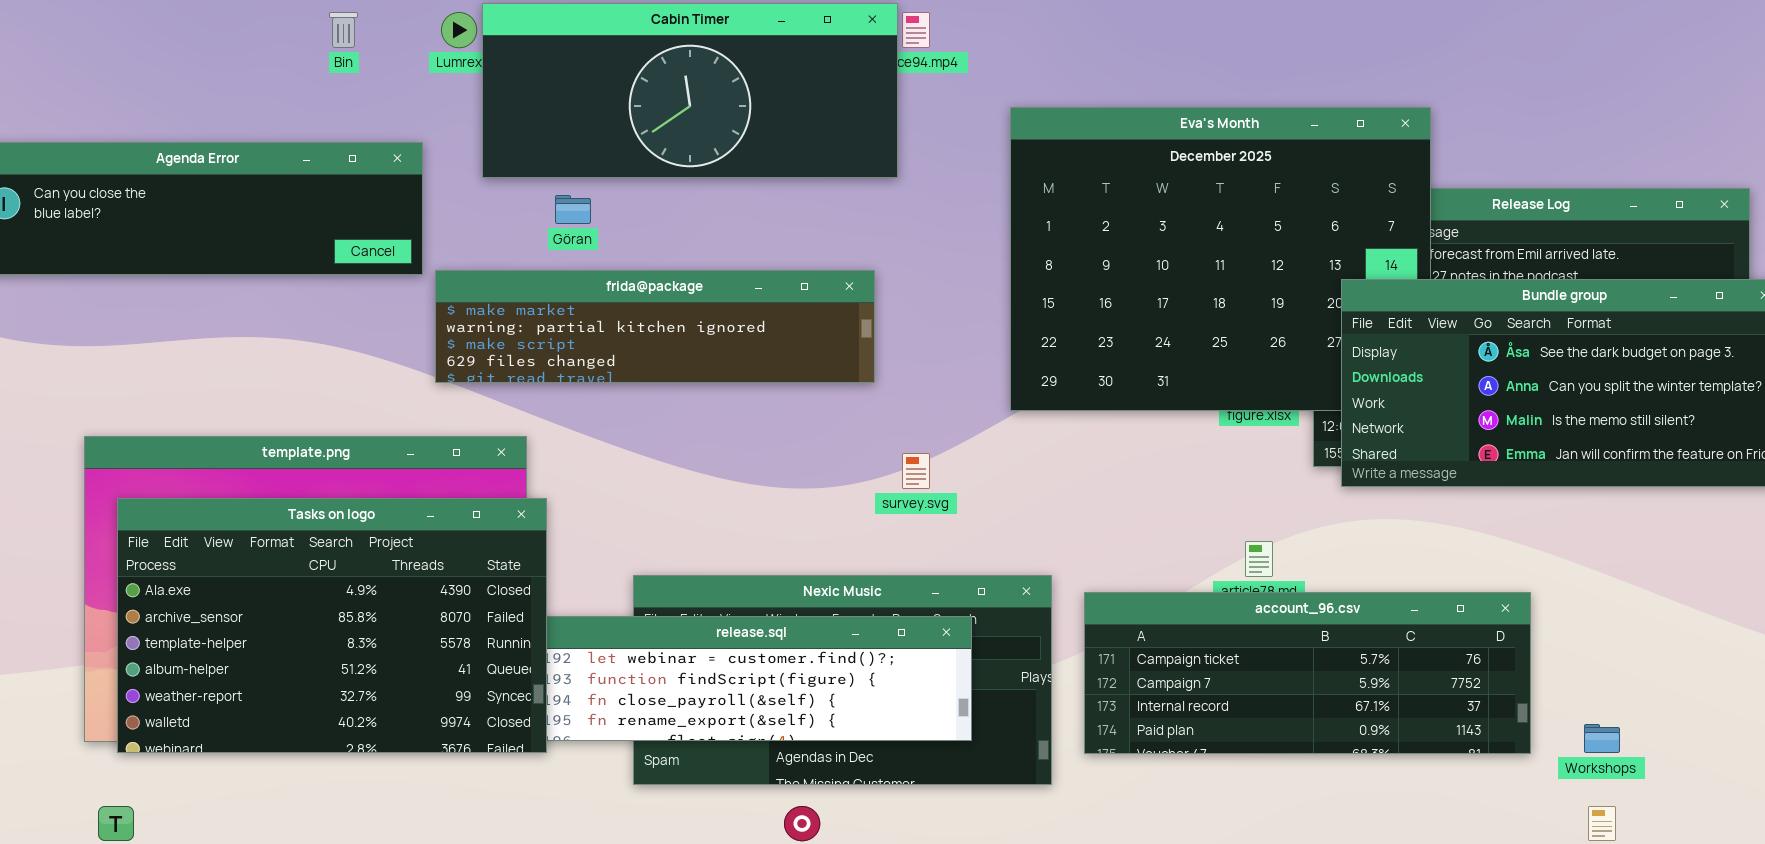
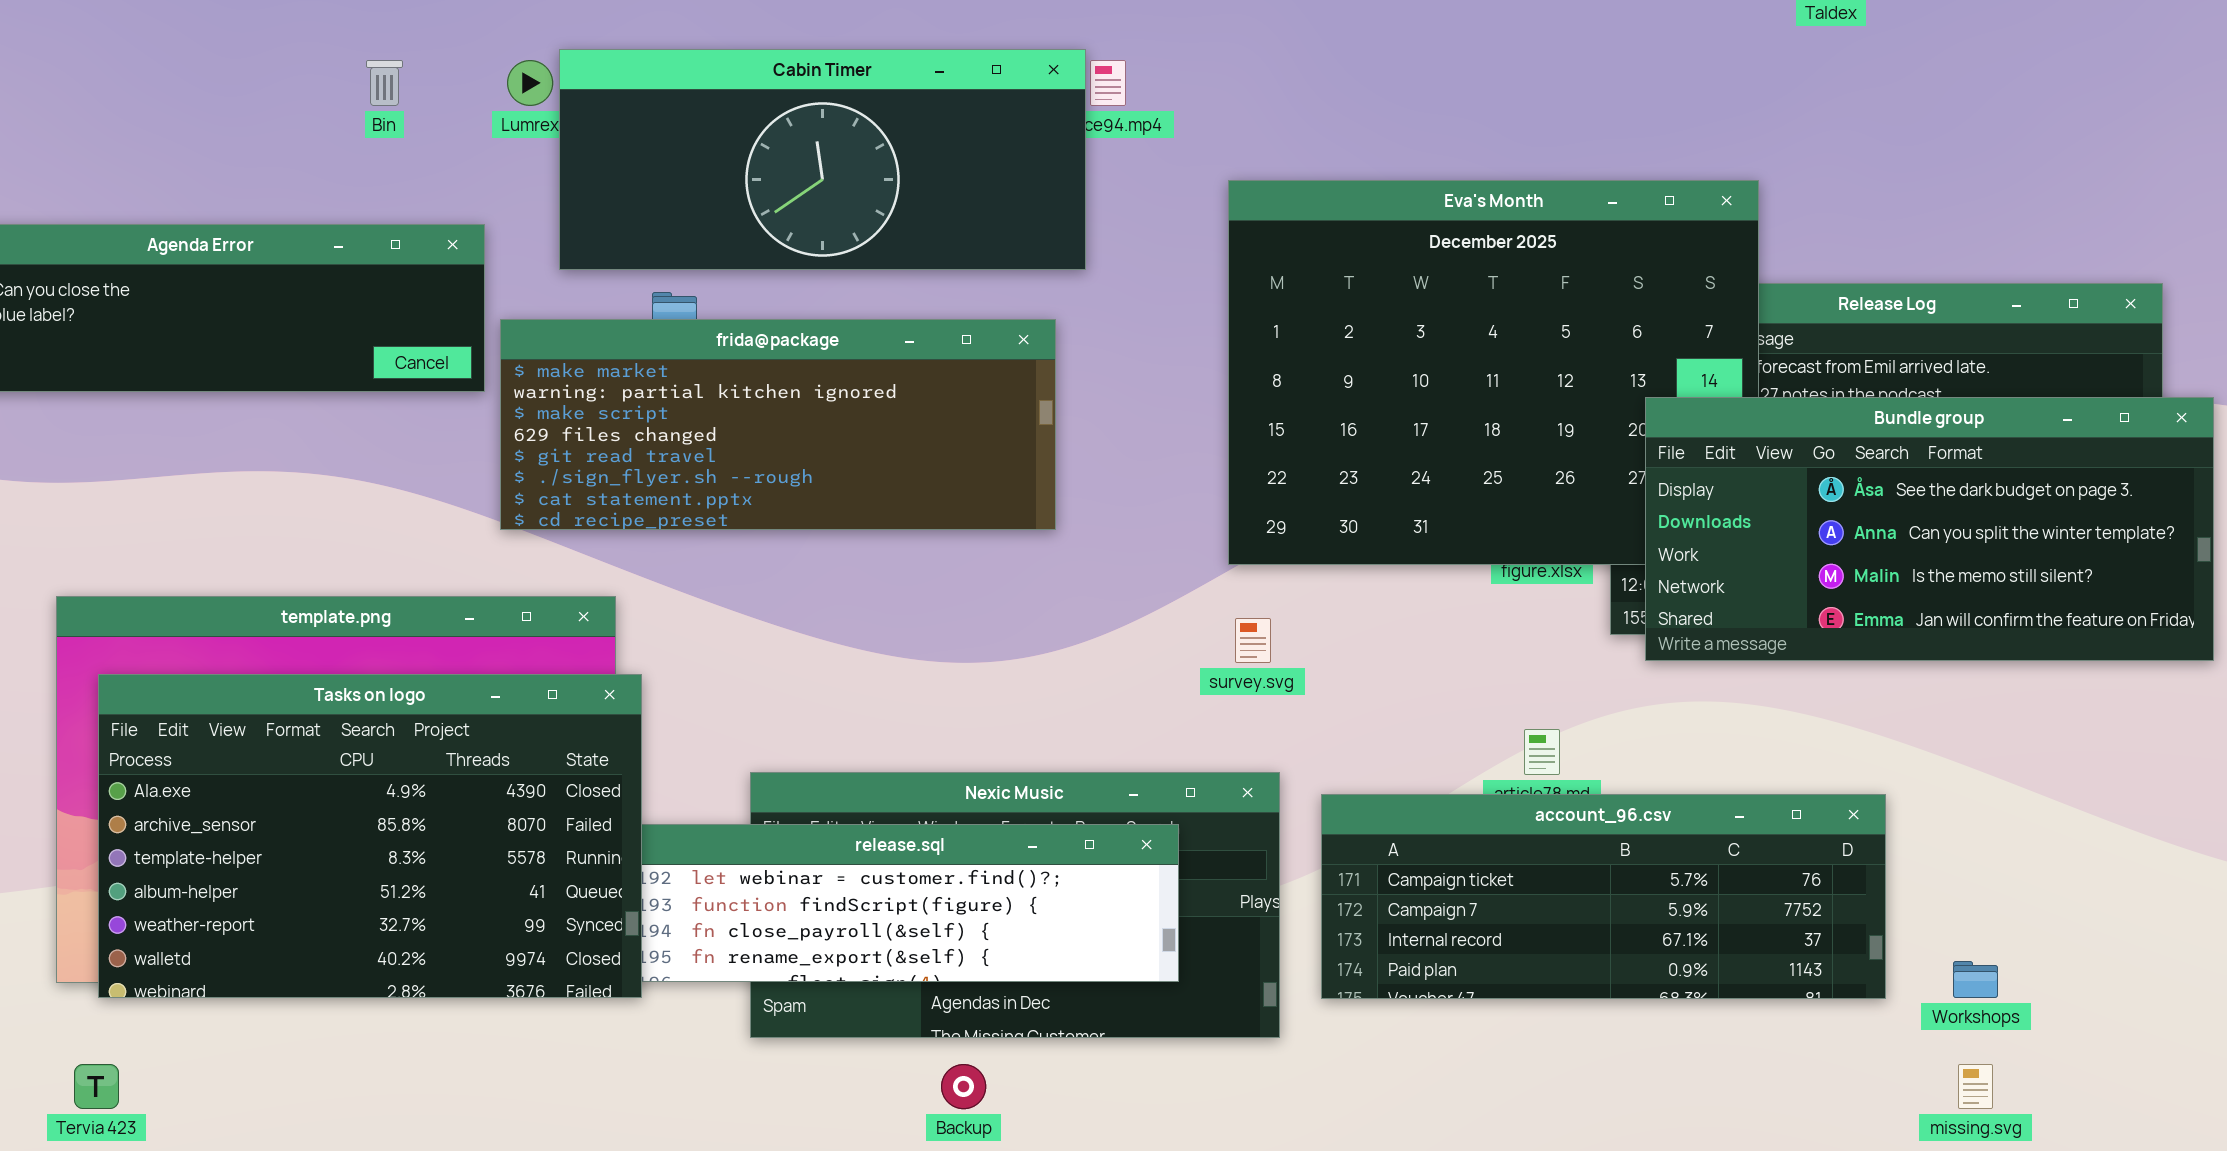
frida@package: [435,270,875,383] -> [500,319,1056,530], resized
survey.svg: [902,453,930,489] -> [1235,618,1271,663], moved

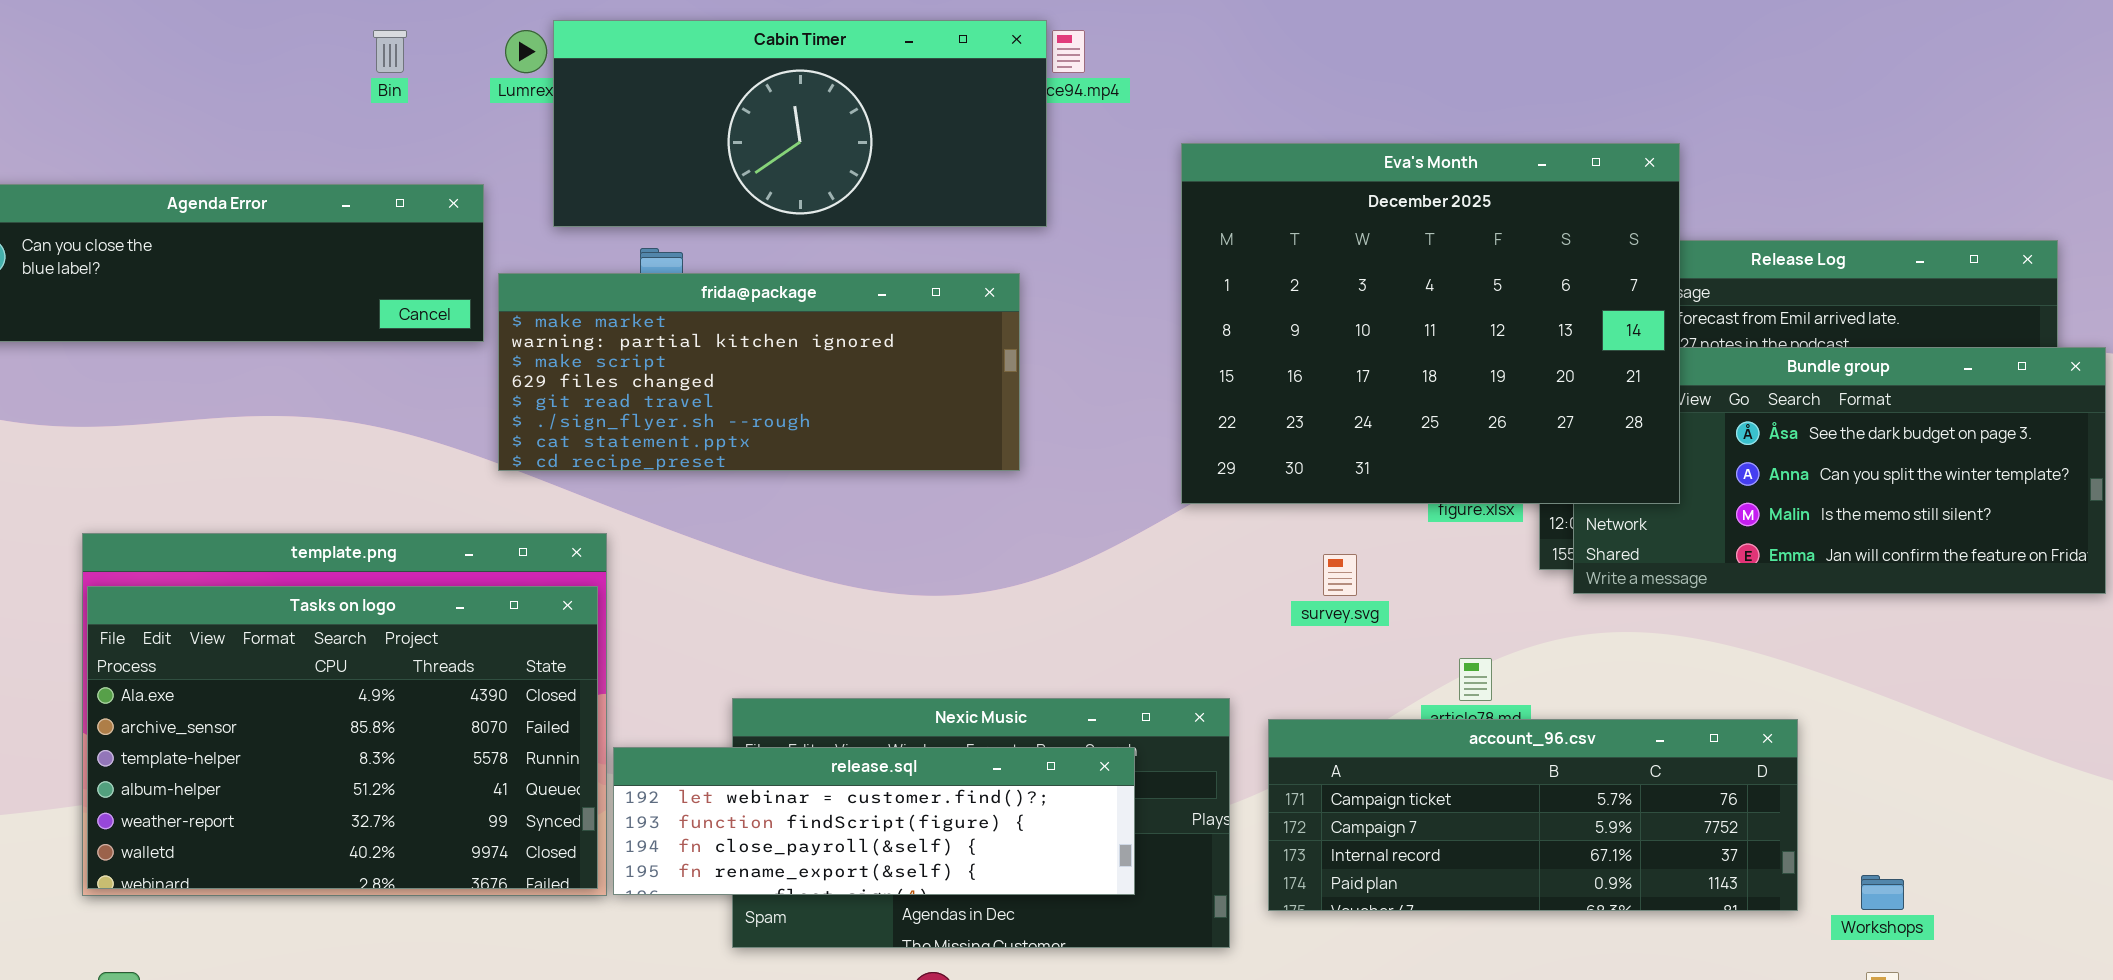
Eva's Month: [1228,180,1759,565] -> [1181,143,1680,504], raised
survey.svg: [1235,618,1271,663] -> [1323,554,1357,596], moved
Tasks on logo: [98,674,642,998] -> [87,586,598,889], moved

